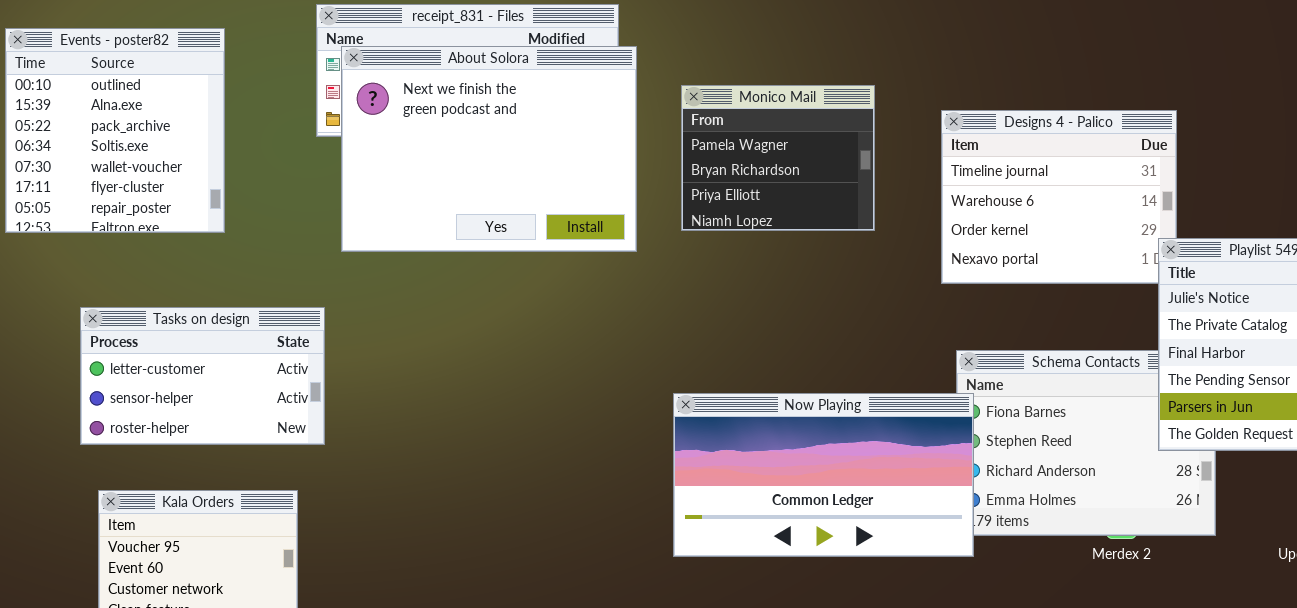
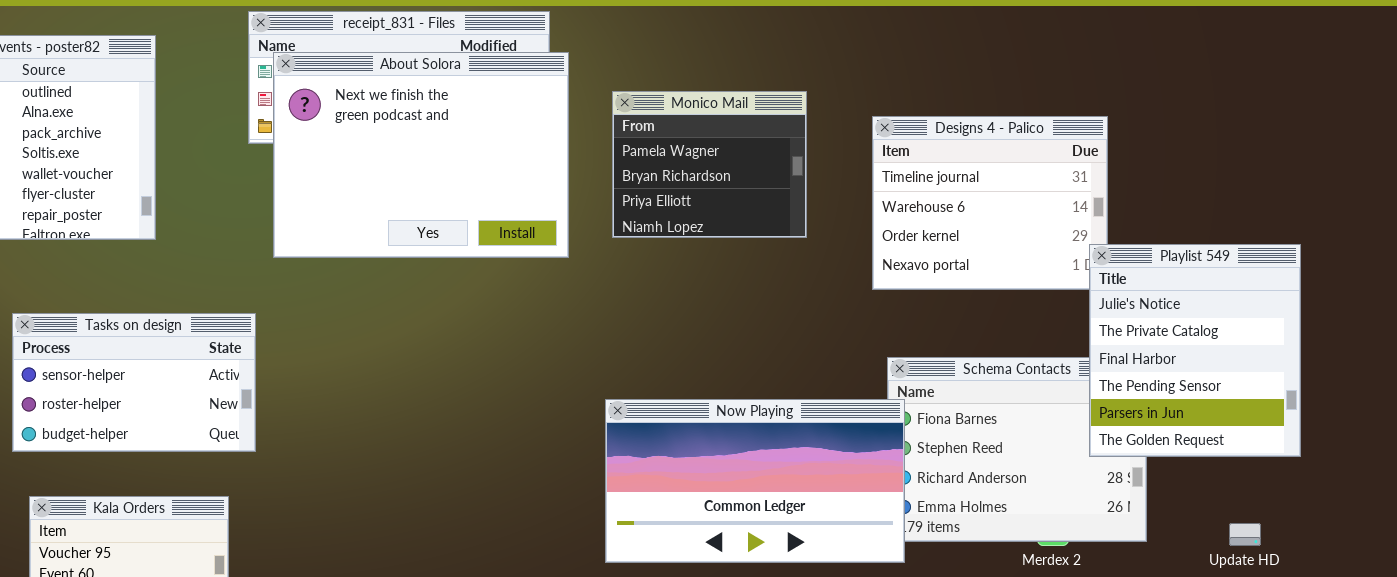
Tasks on design: [80,307,325,445] -> [12,313,256,452], scrolled down 1 row

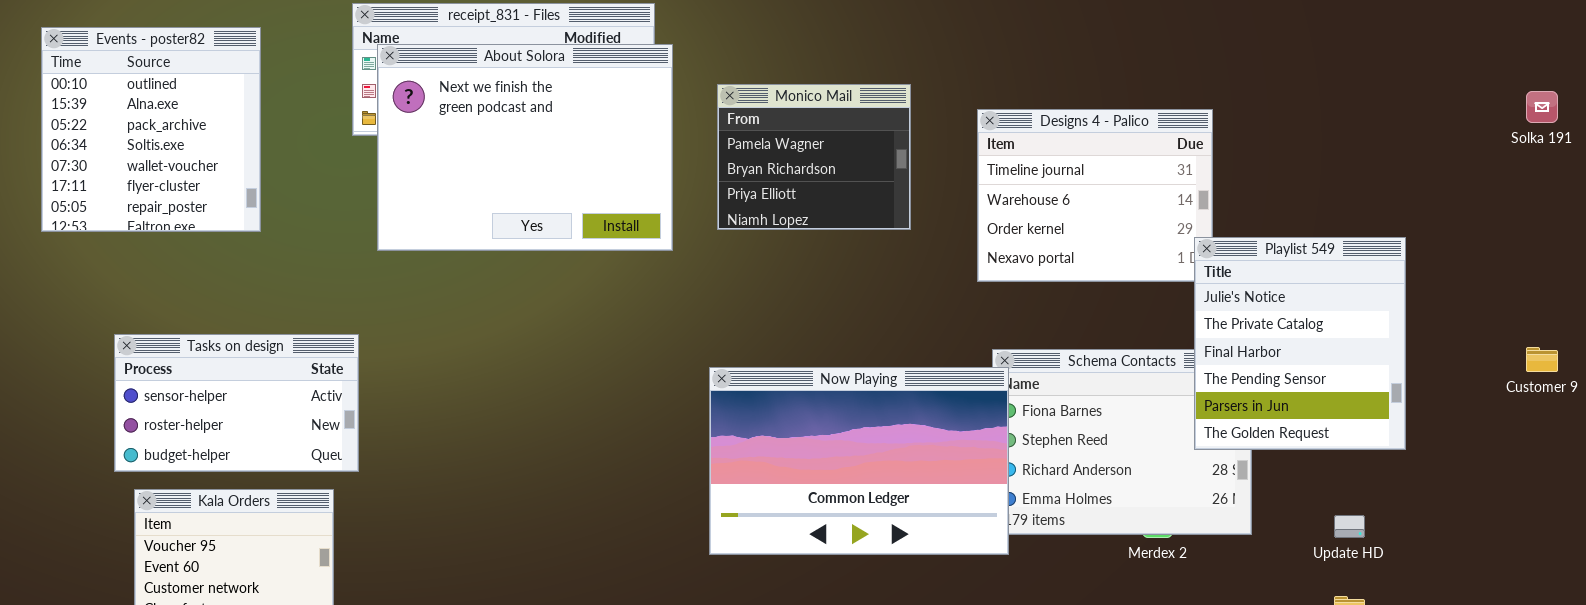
Tasks on design: [12,313,256,452] -> [114,334,359,472], moved
Now Playing: [605,399,905,563] -> [709,367,1009,555], resized

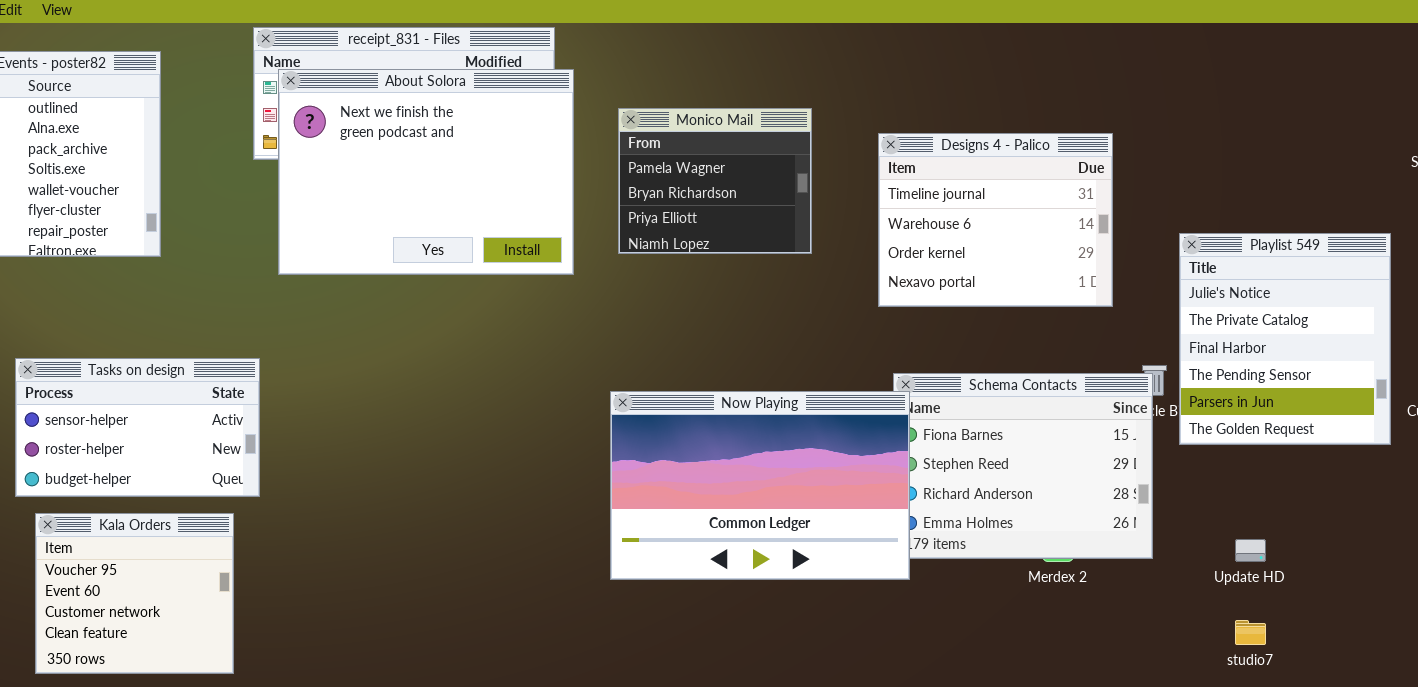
Playlist 549: [1194,237,1406,450] -> [1179,233,1391,445], moved

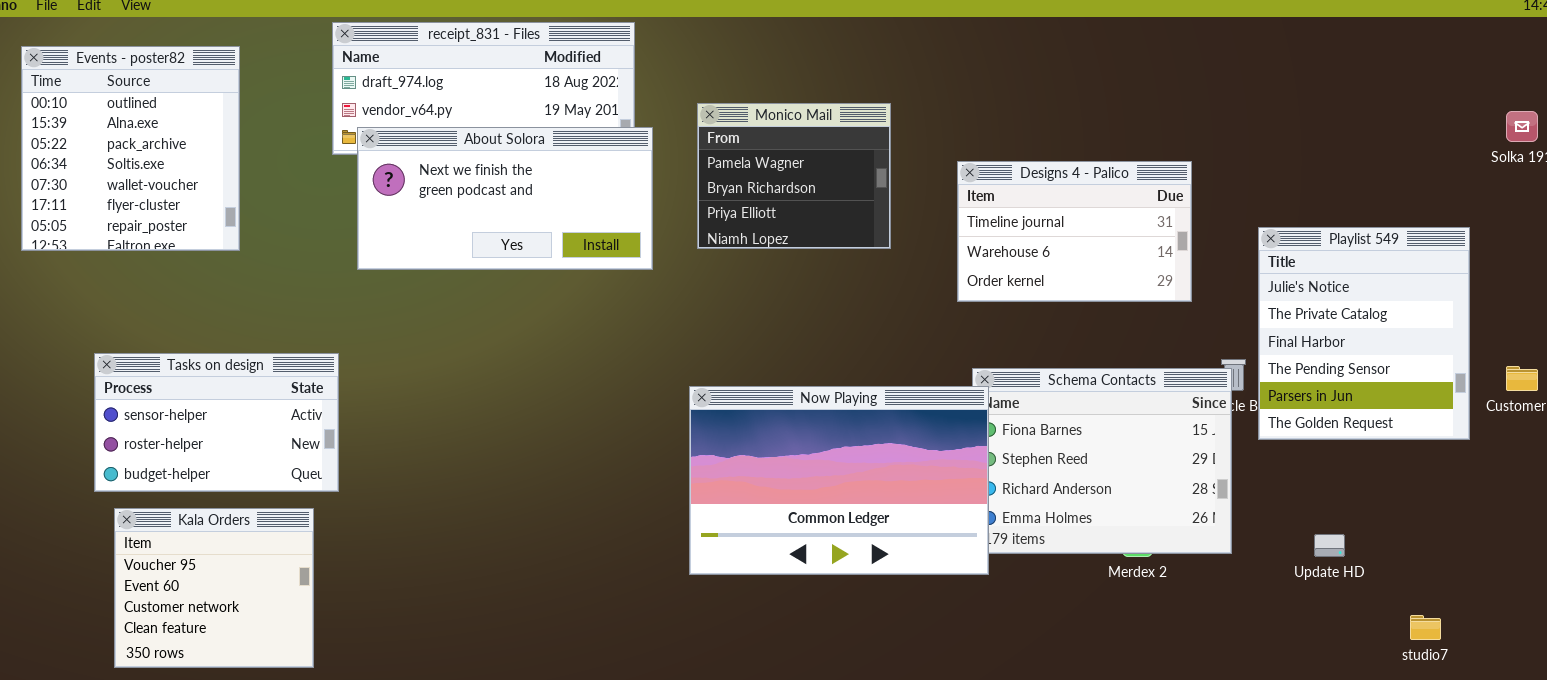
About Solora: [278,69,574,275] -> [357,127,653,270], resized
Designs 4 - Palico: [878,133,1113,307] -> [957,161,1192,302], resized
studio7: [1235,620,1266,645] -> [1410,615,1441,640], moved

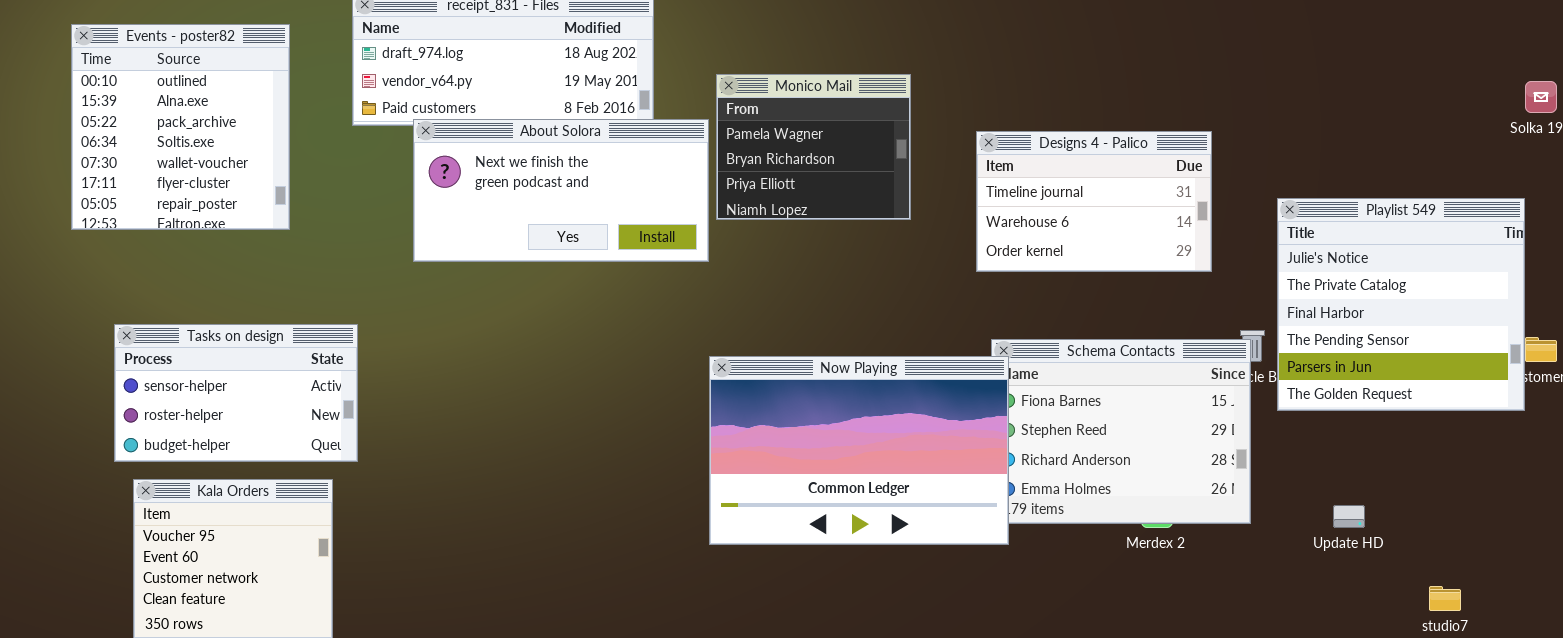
Events - poster82: [21,46,240,251] -> [71,24,290,230], moved
About Solora: [357,127,653,270] -> [413,119,709,262], moved
Playlist 549: [1258,227,1470,440] -> [1277,198,1525,411], resized

